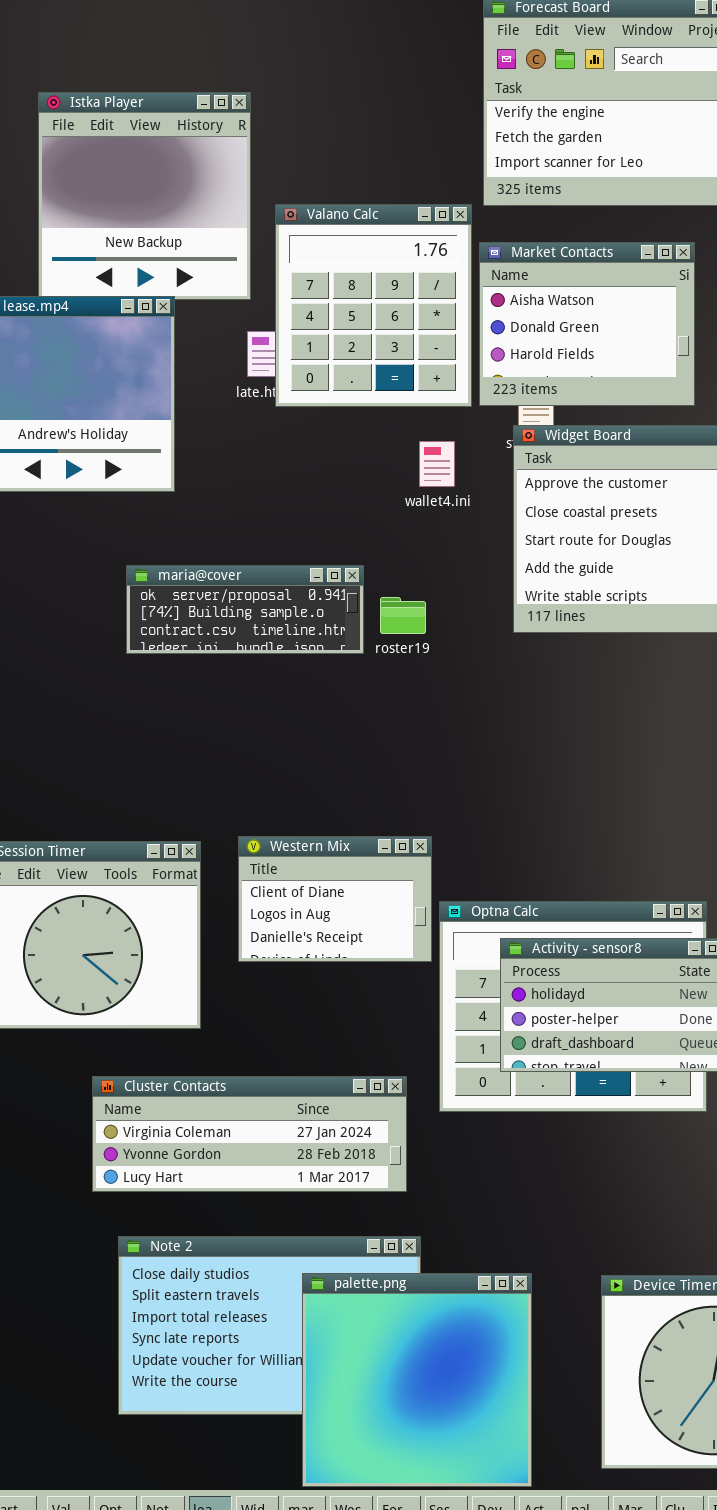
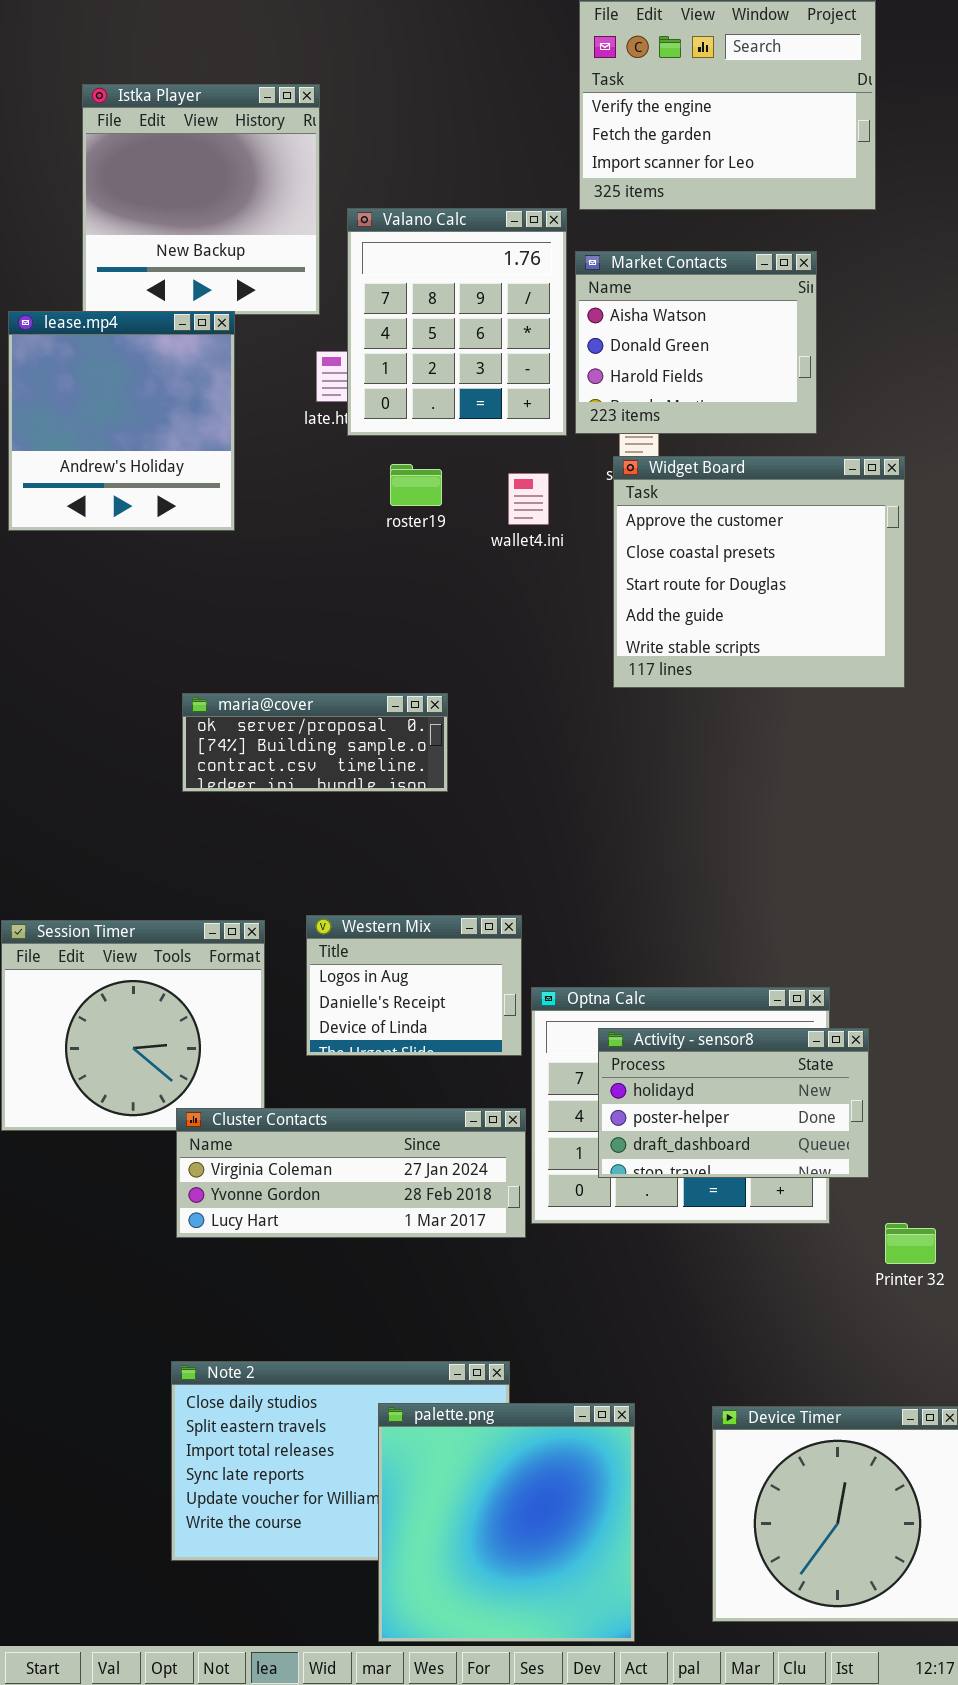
maria@cover: [126,565,364,654] -> [182,693,448,792], moved
roster19: [380,597,426,634] -> [390,464,442,506], moved
Western Mix: [238,836,432,962] -> [306,915,522,1056], scrolled down 1 row
Cluster Contacts: [92,1076,407,1192] -> [176,1108,526,1238], moved

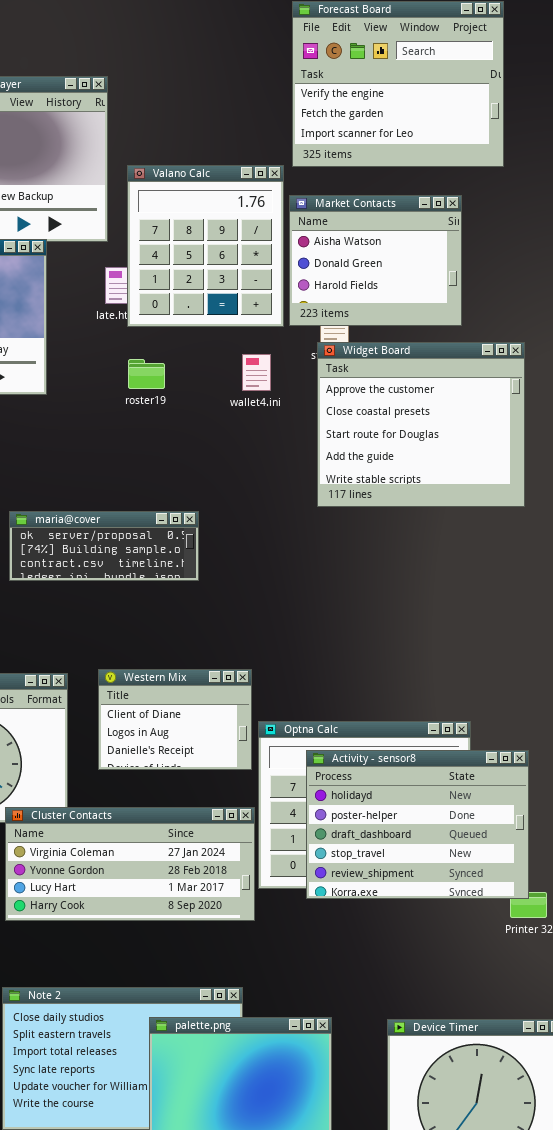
roster19: [390,464,442,506] -> [128,359,165,389], moved
Western Mix: [306,915,522,1056] -> [98,669,252,770], scrolled up 1 row
Activity - sensor8: [598,1028,869,1178] -> [306,750,529,899], resized
Cluster Contacts: [176,1108,526,1238] -> [5,807,255,921], resized

